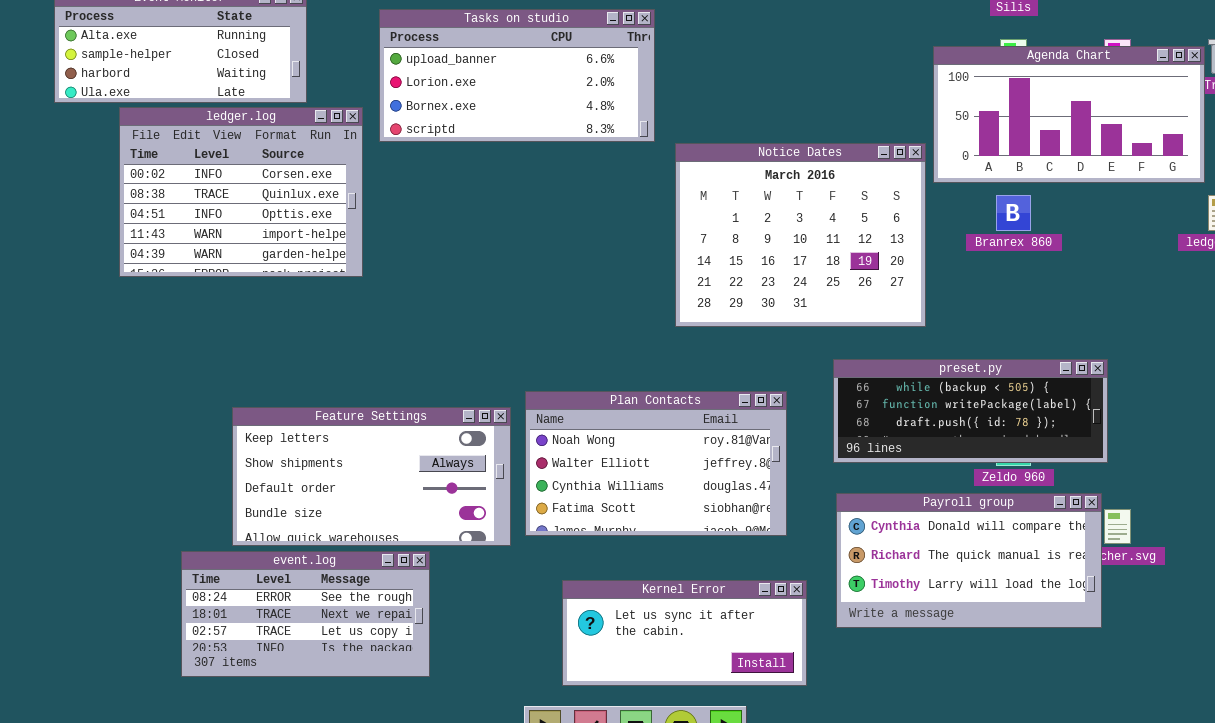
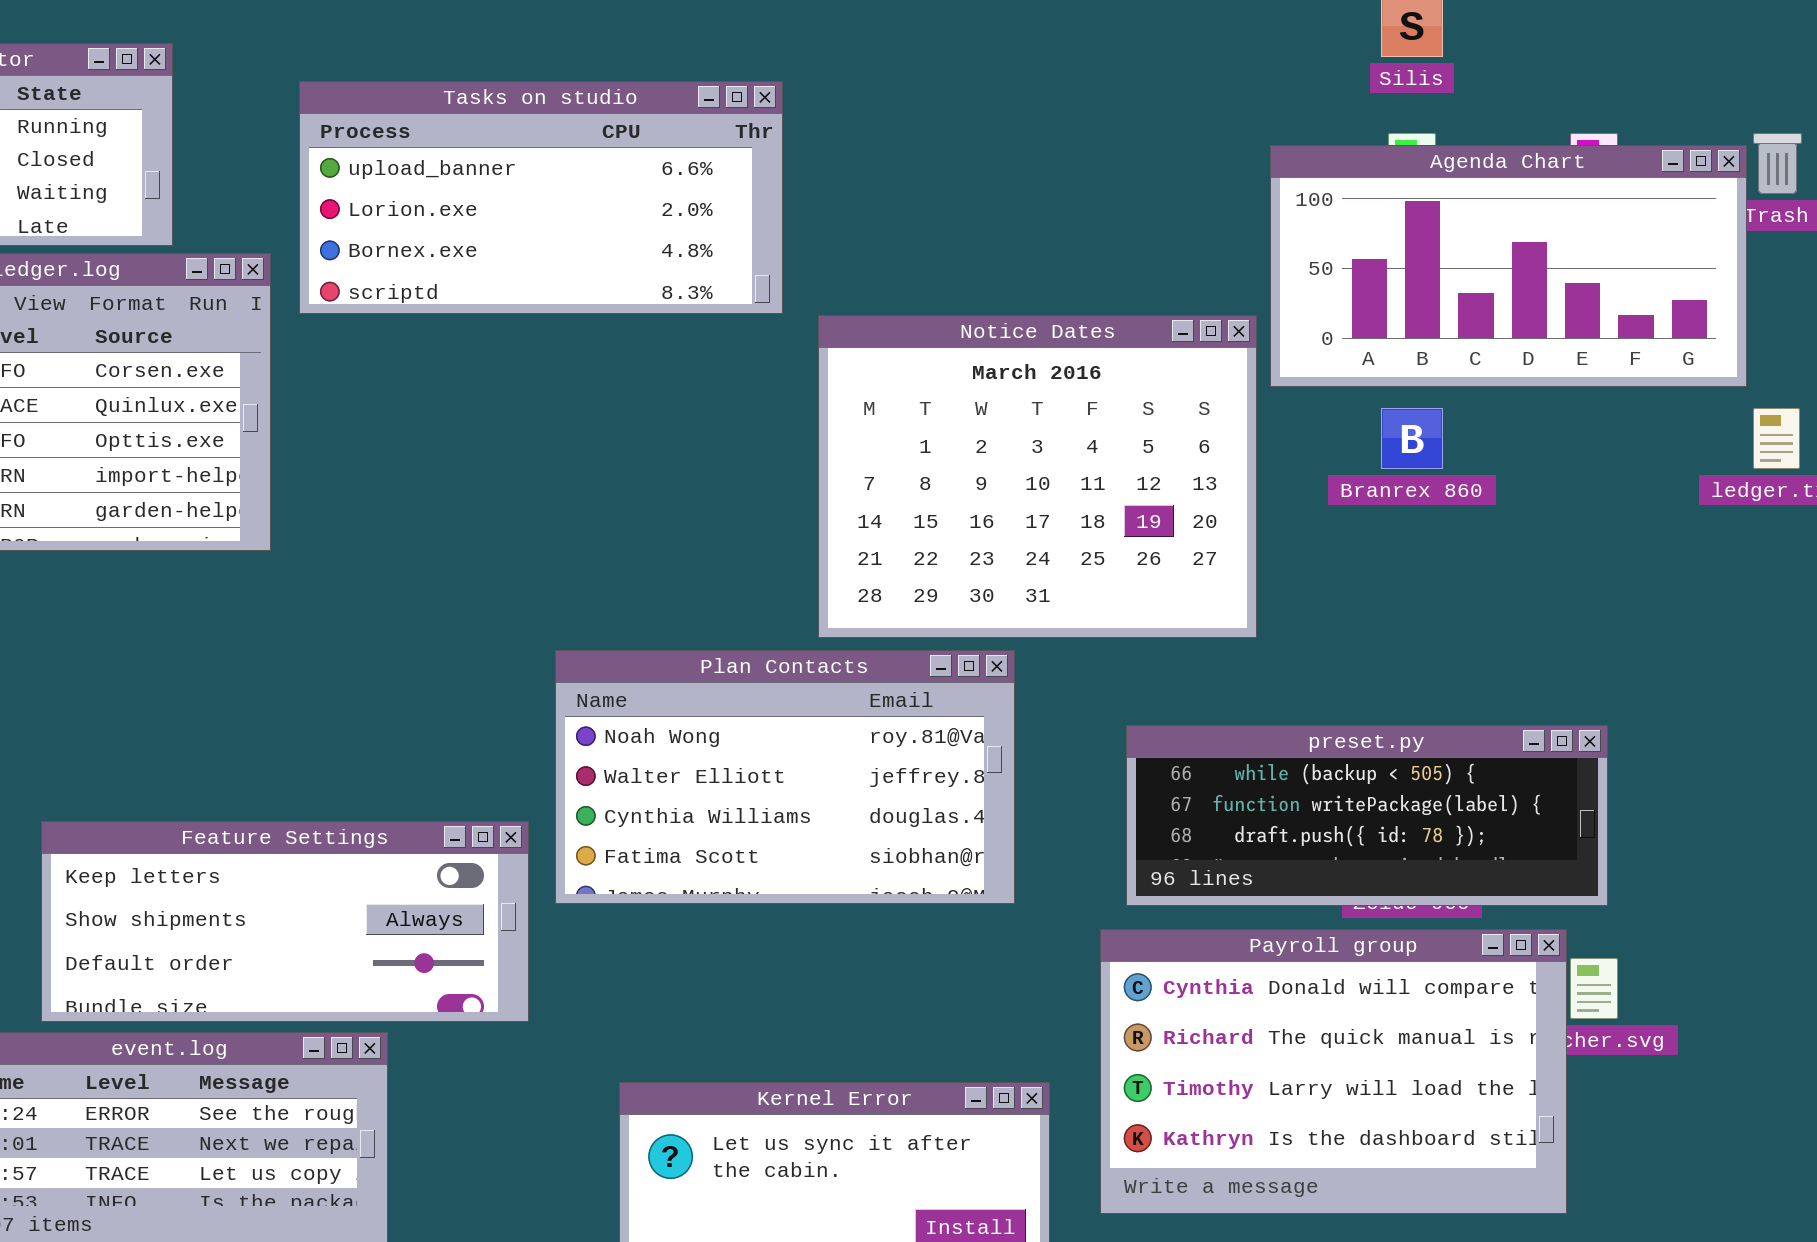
preset.py: [833,359,1108,463] -> [1126,725,1608,906], moved
Plan Contacts: [525,391,787,536] -> [555,650,1015,904], moved
Feature Settings: [232,407,511,546] -> [41,821,529,1022], resized
Payroll group: [836,493,1102,628] -> [1100,929,1567,1214], resized

